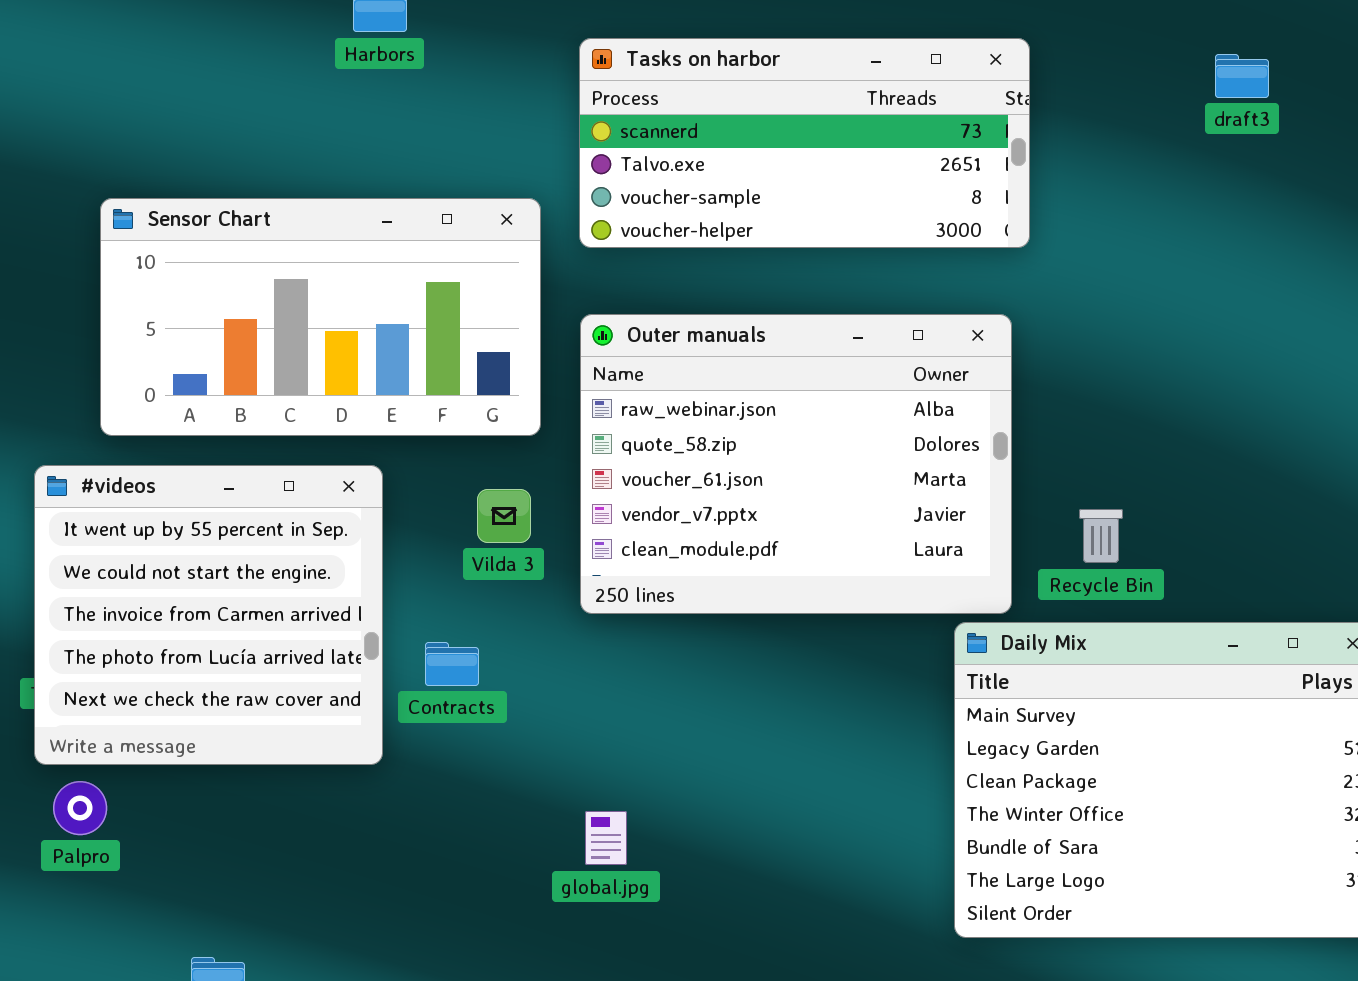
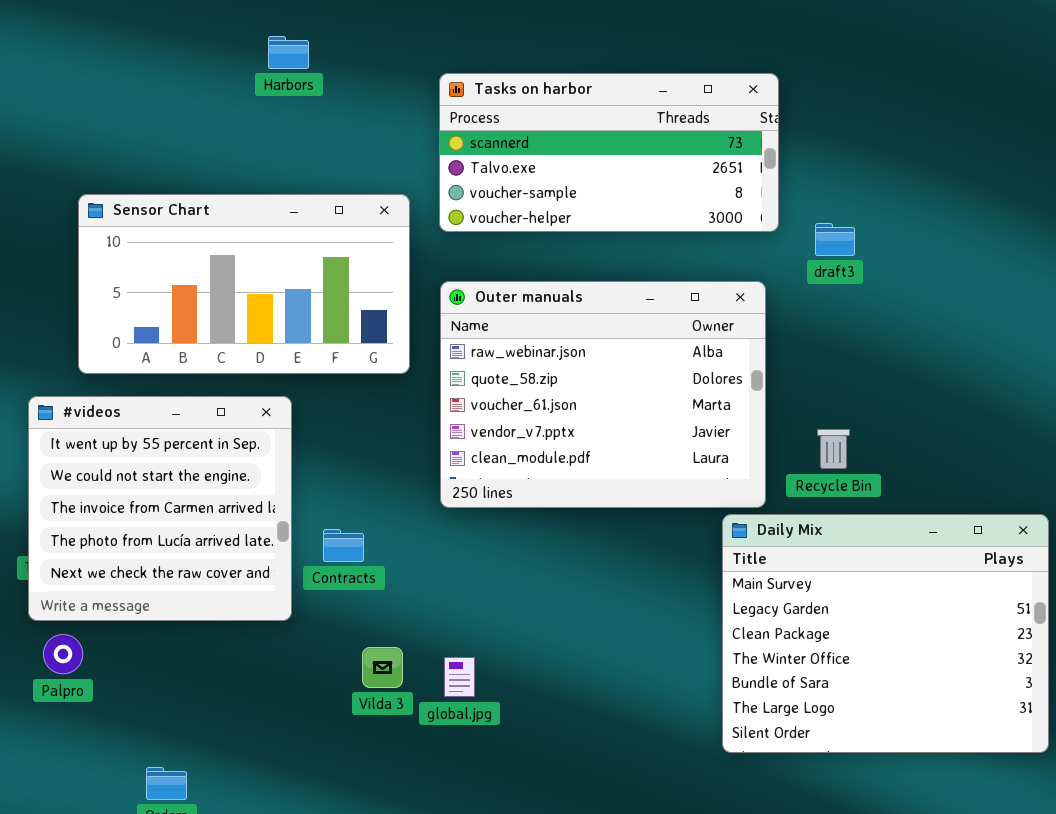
draft3: [1215,54,1269,98] -> [815,223,855,256], moved
Vilda 3: [477,489,531,543] -> [362,647,403,688], moved

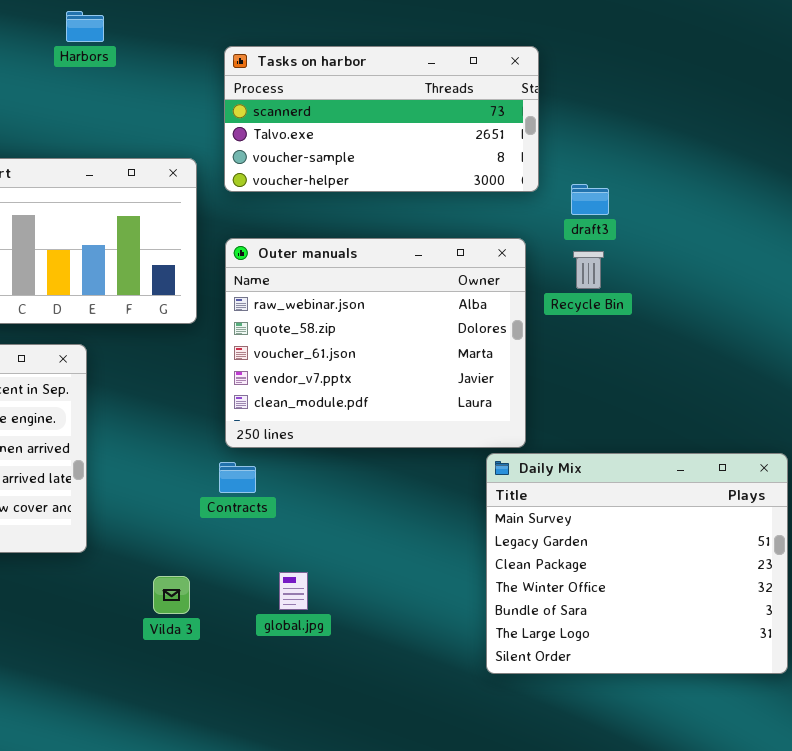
Recycle Bin: [817,429,850,469] -> [573,251,604,289], moved
Contracts: [323,529,364,562] -> [219,462,256,493], moved
global.jpg: [444,657,475,697] -> [279,572,308,610], moved

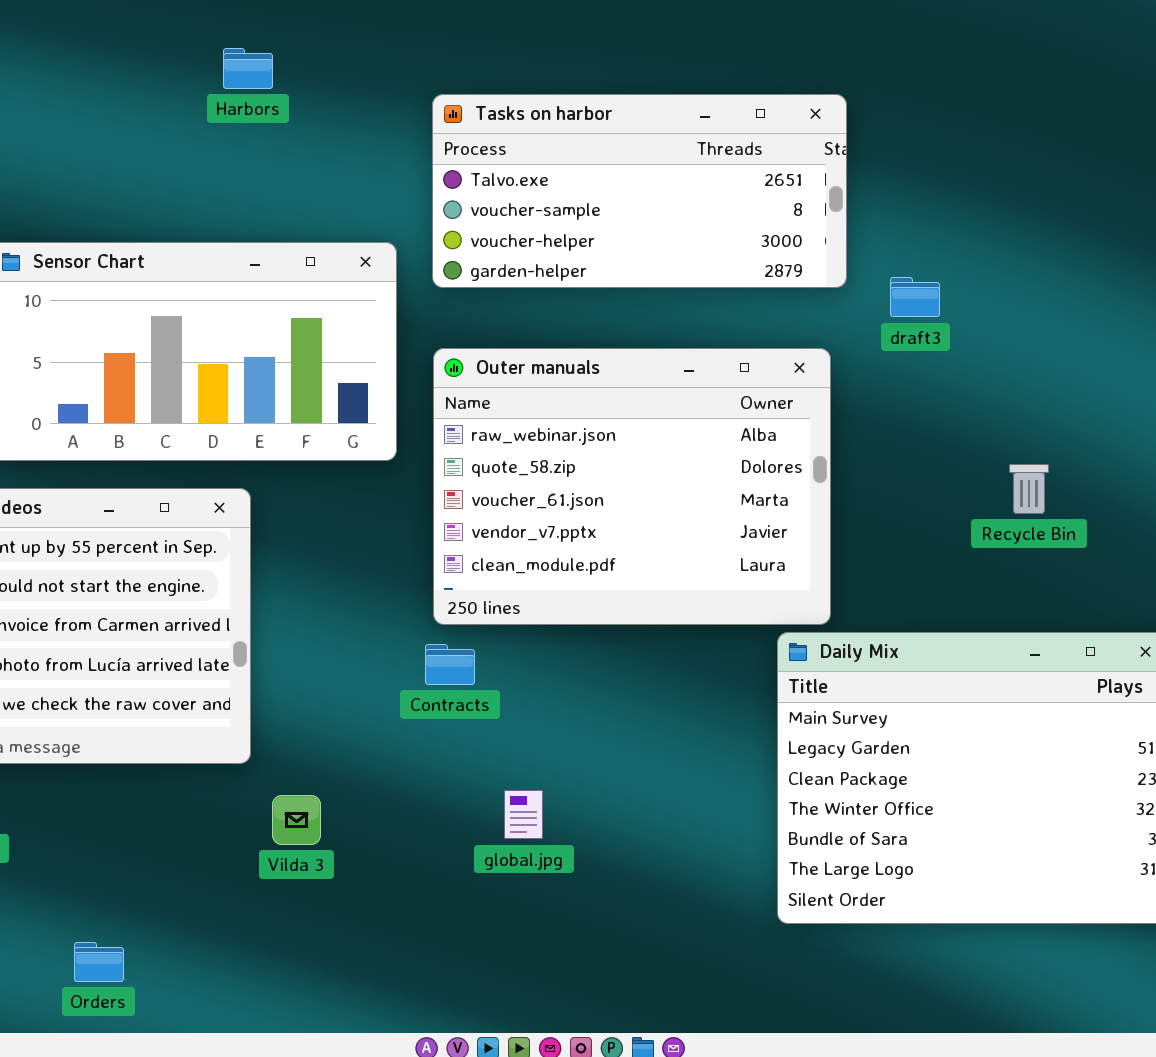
Tasks on harbor: [224,46,539,192] -> [432,94,847,288], scrolled down 1 row
Recycle Bin: [573,251,604,289] -> [1009,464,1049,514], moved
Vilda 3: [153,576,190,614] -> [272,795,321,845], moved

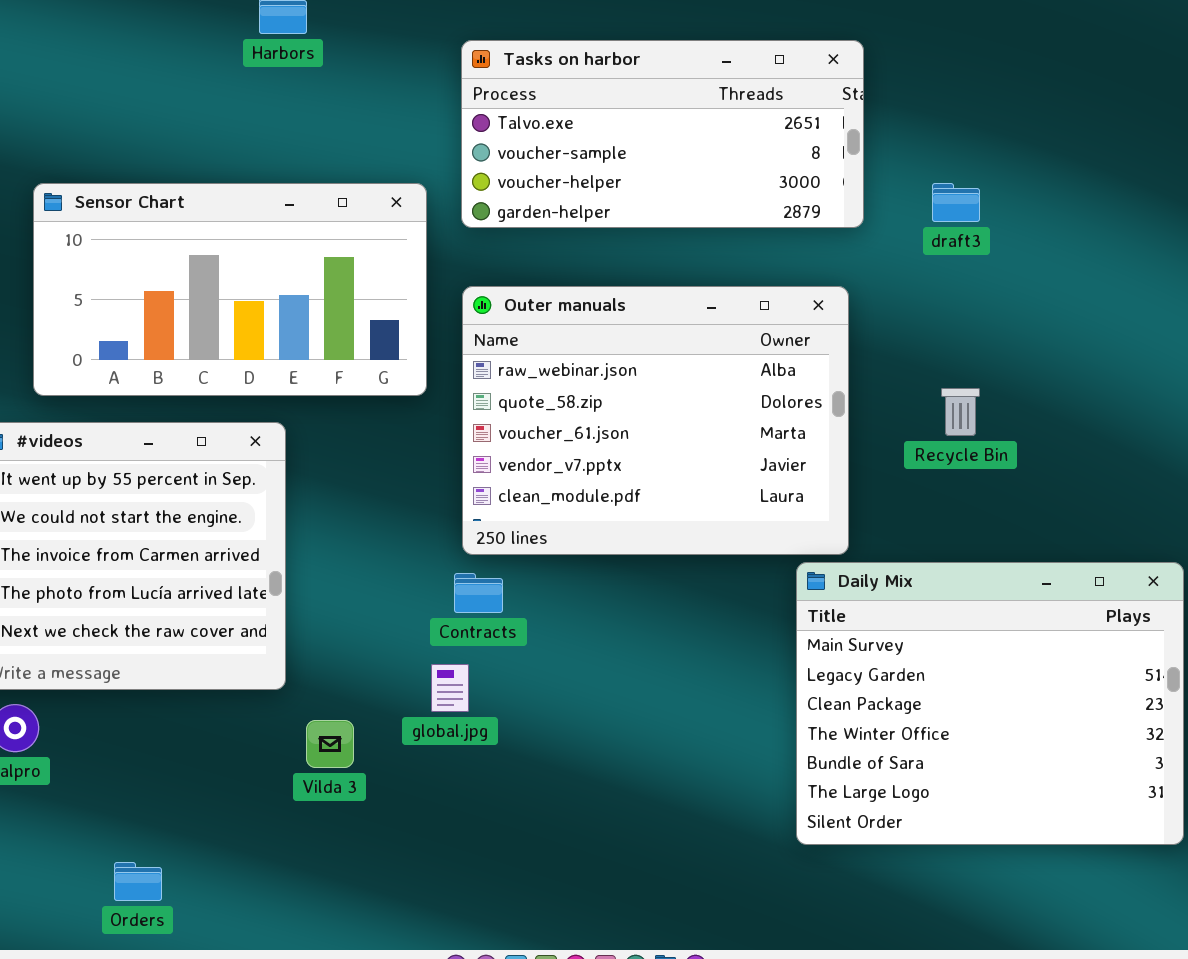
draft3: [890,277,940,317] -> [932,183,980,222], moved
Recycle Bin: [1009,464,1049,514] -> [941,388,980,436], moved
global.jpg: [504,790,543,839] -> [431,664,469,712], moved

